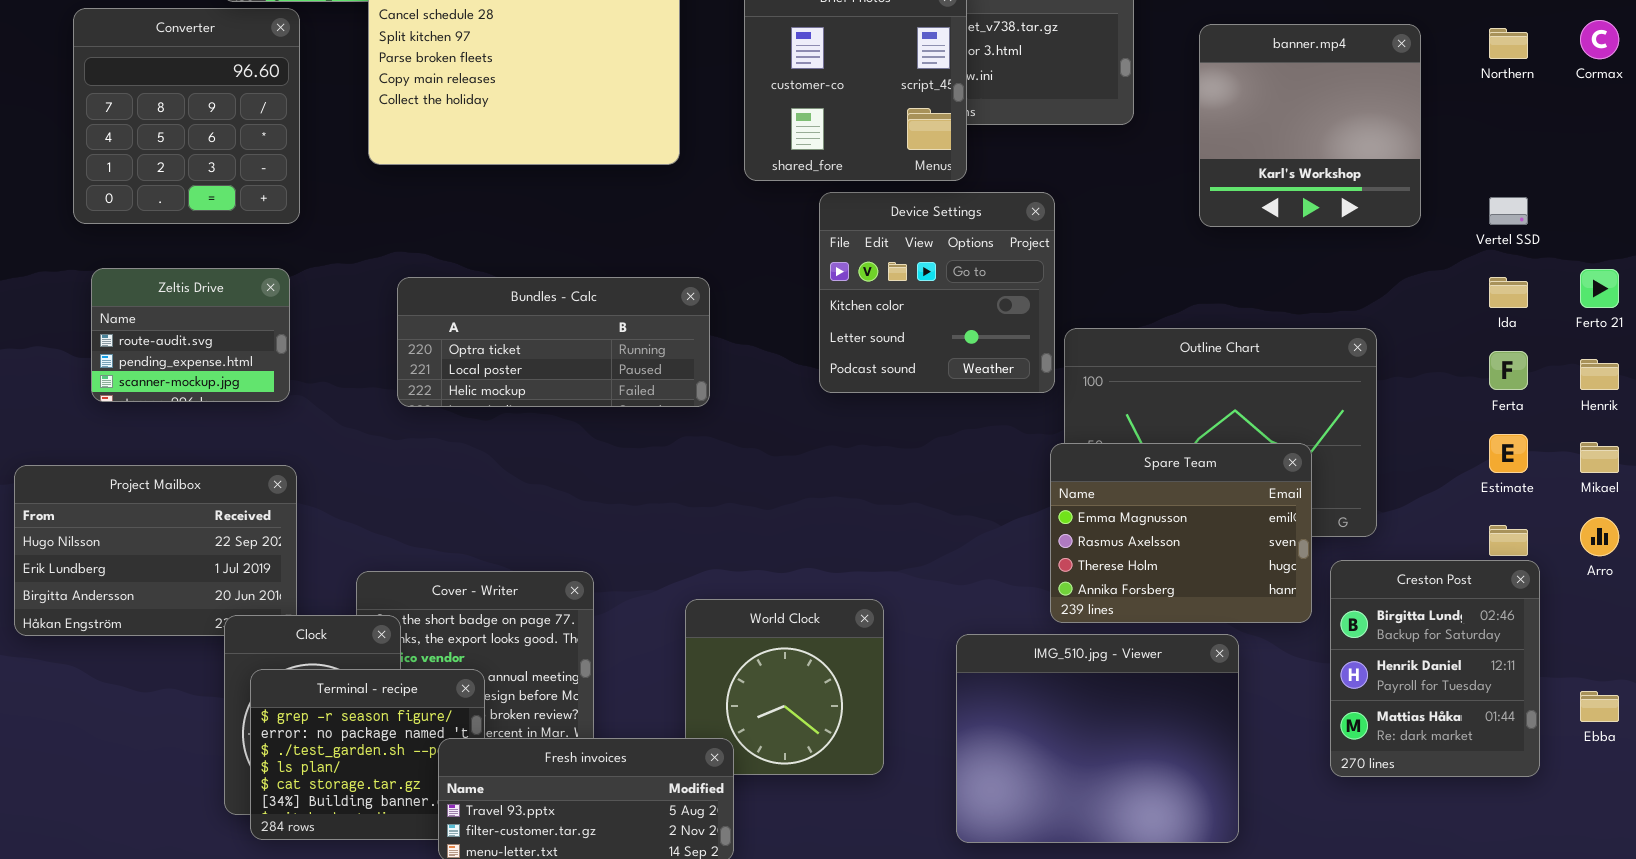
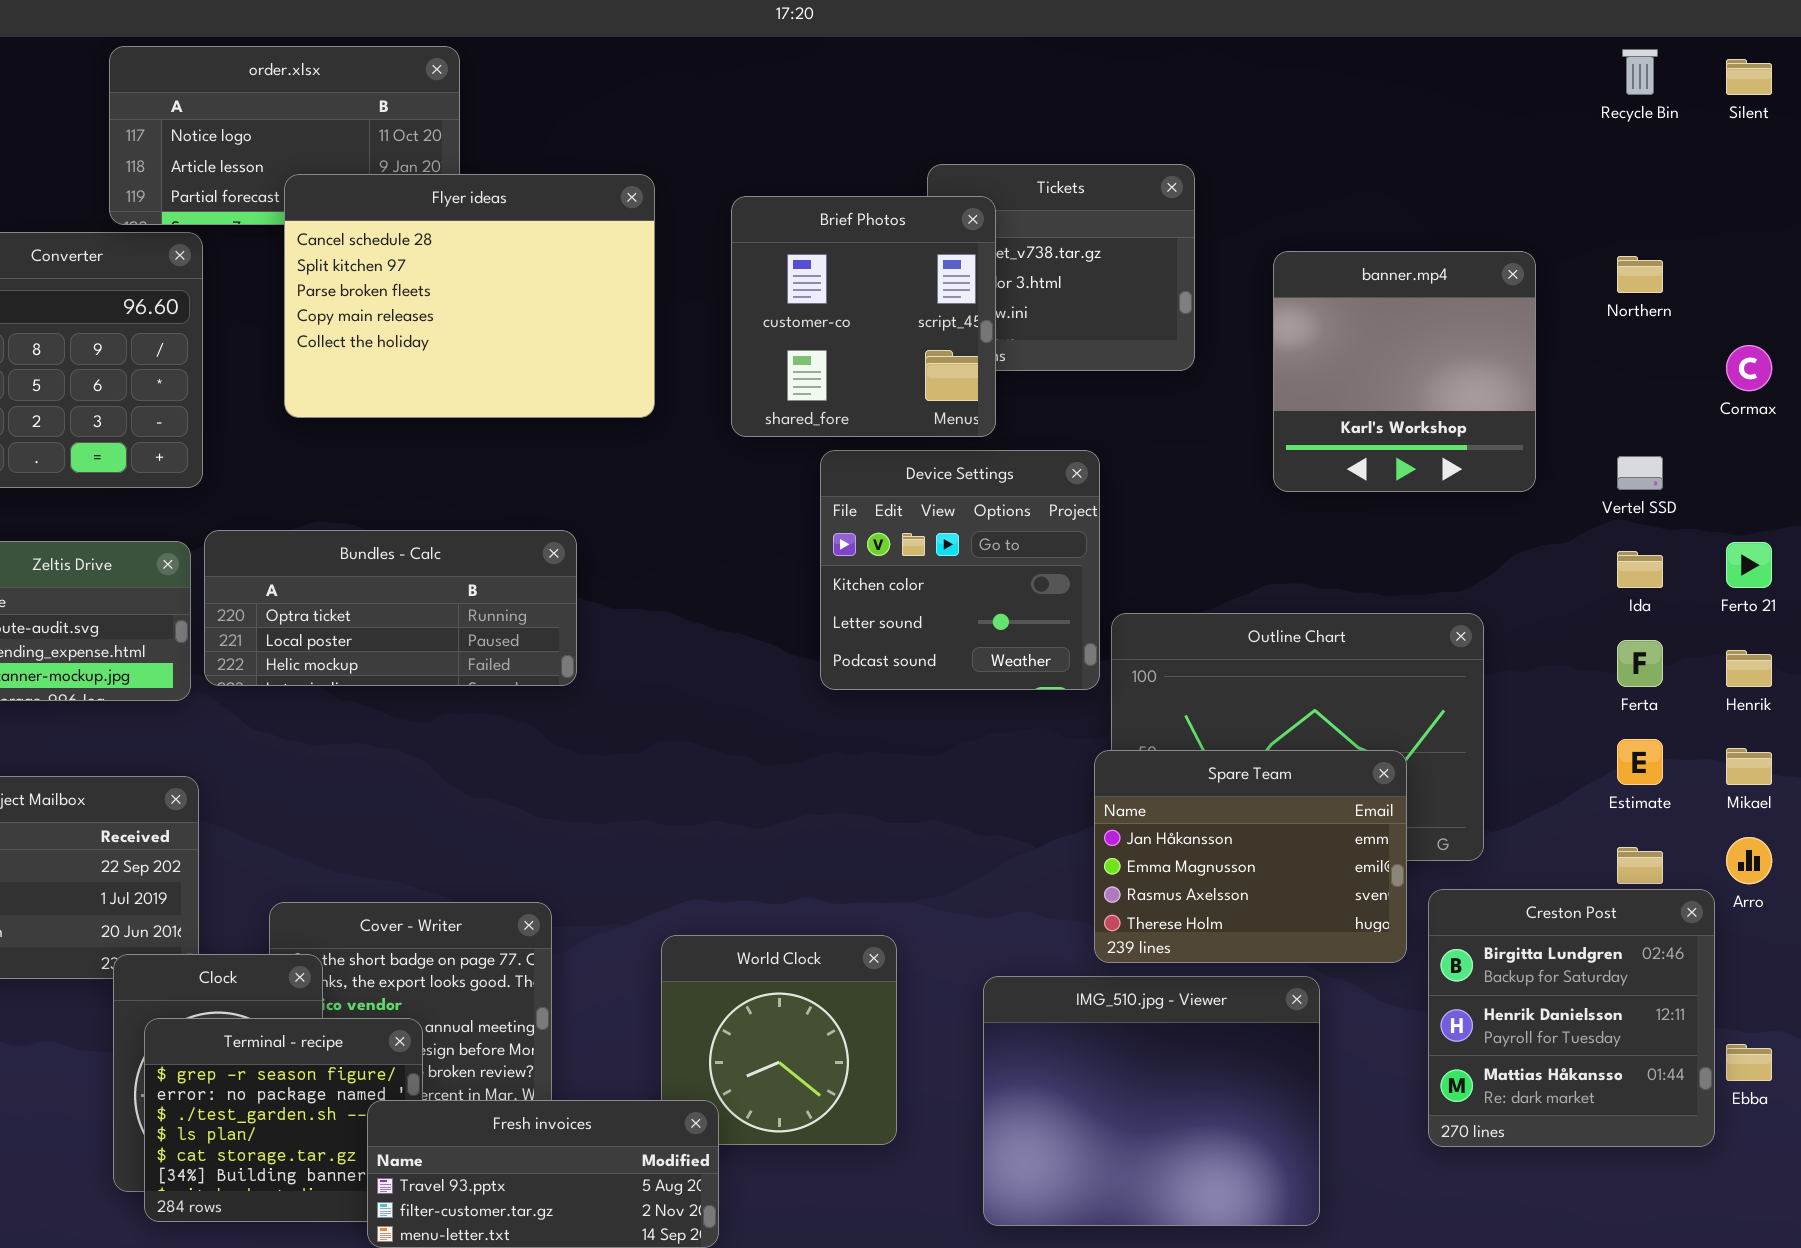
Cormax: [1580,20,1619,59] -> [1726,345,1772,391], moved
Bundles - Calc: [397,277,710,407] -> [204,530,577,686], moved
Spare Team: [1050,443,1312,623] -> [1094,750,1407,963], scrolled up 1 row
Creston Post: [1330,560,1540,777] -> [1428,889,1715,1147], resized

